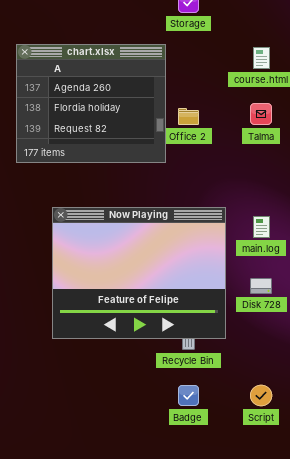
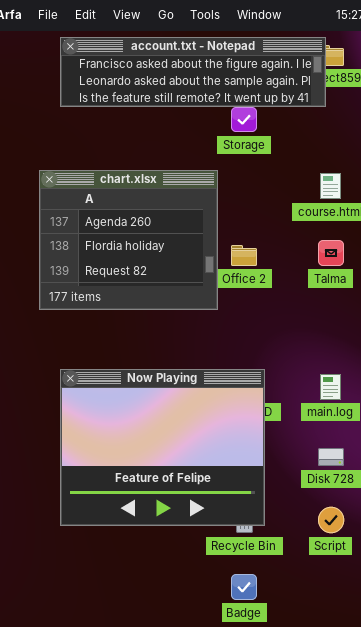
Now Playing: [52,207,226,339] -> [60,369,265,526], moved
Script: [250,385,272,406] -> [318,507,344,533], moved

